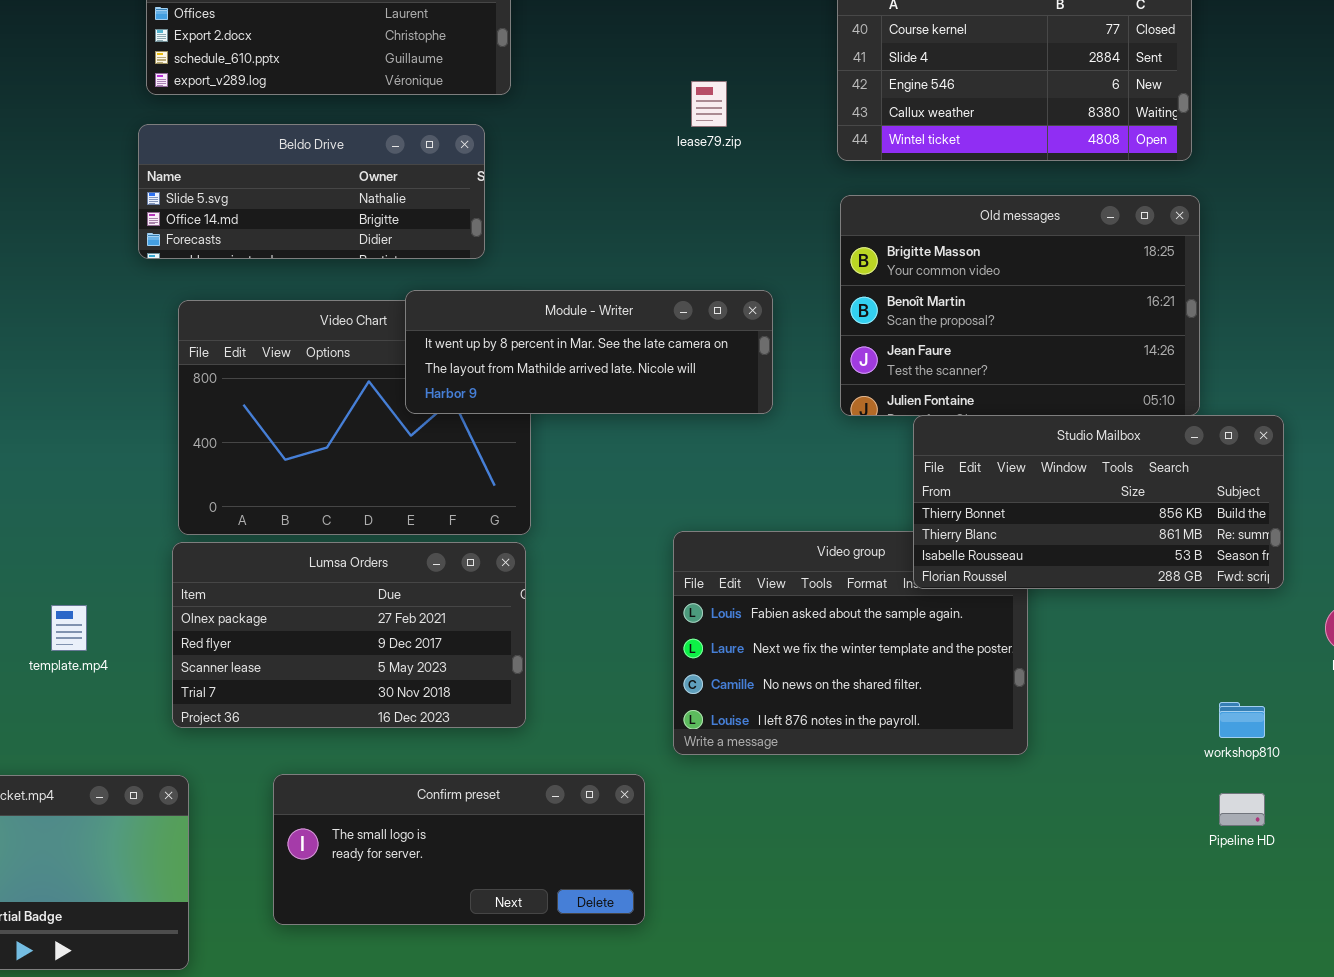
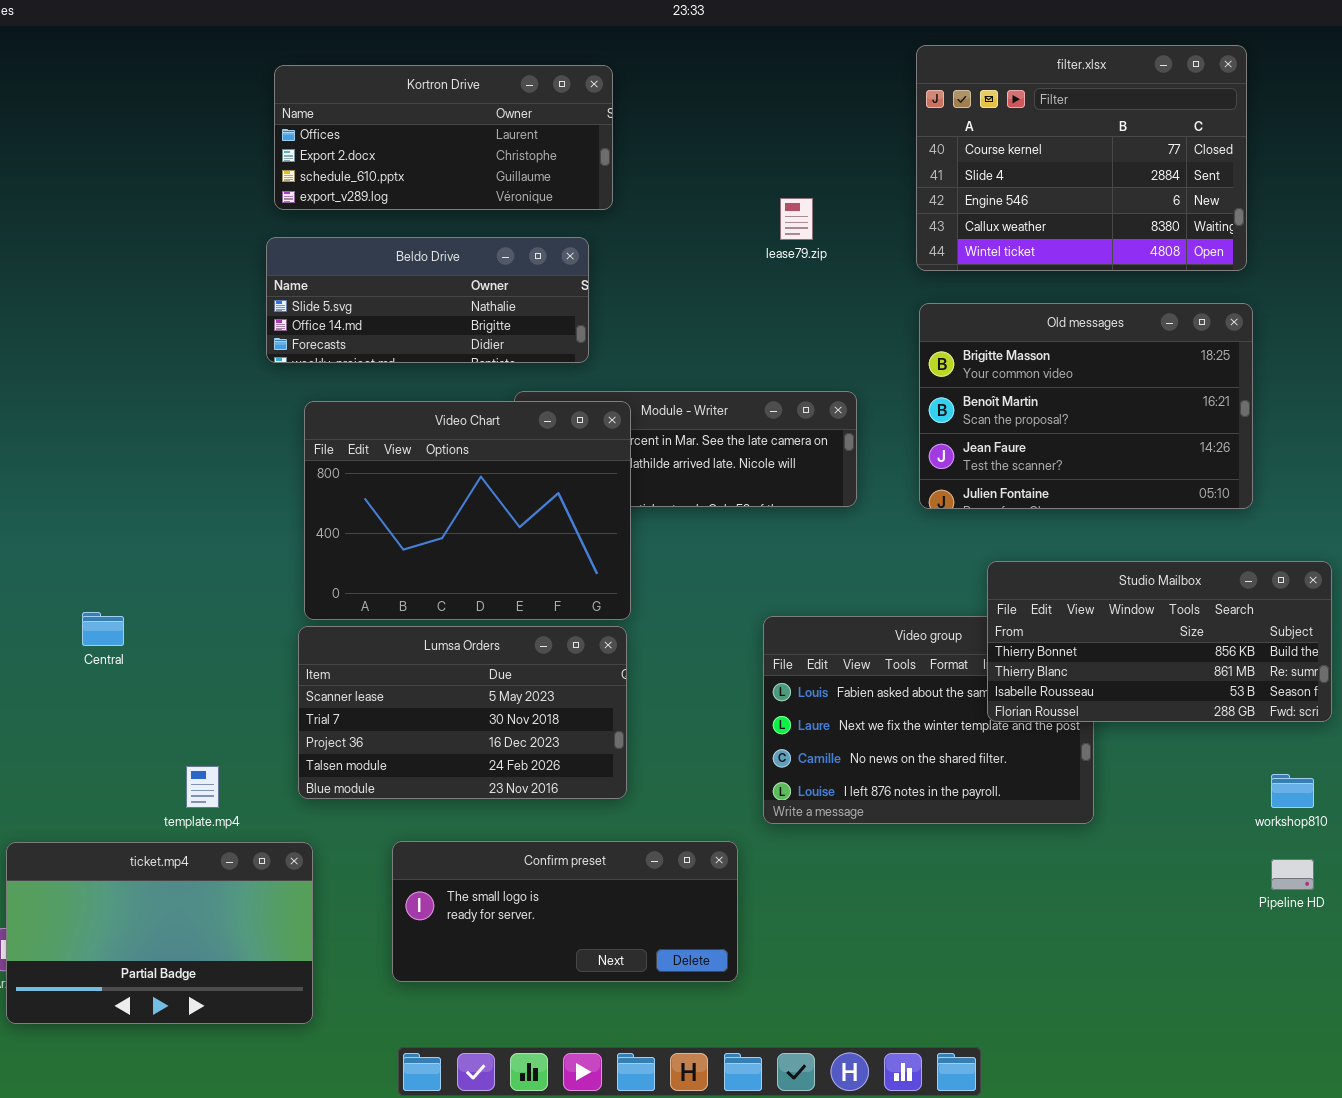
Video Chart: [178,300,531,535] -> [304,401,631,620], raised
Studio Mailbox: [913,415,1284,589] -> [987,561,1332,722], moved
Lumsa Orders: [172,542,526,728] -> [298,626,627,799], scrolled down 2 rows
template.mp4: [51,605,87,651] -> [186,766,219,808], moved

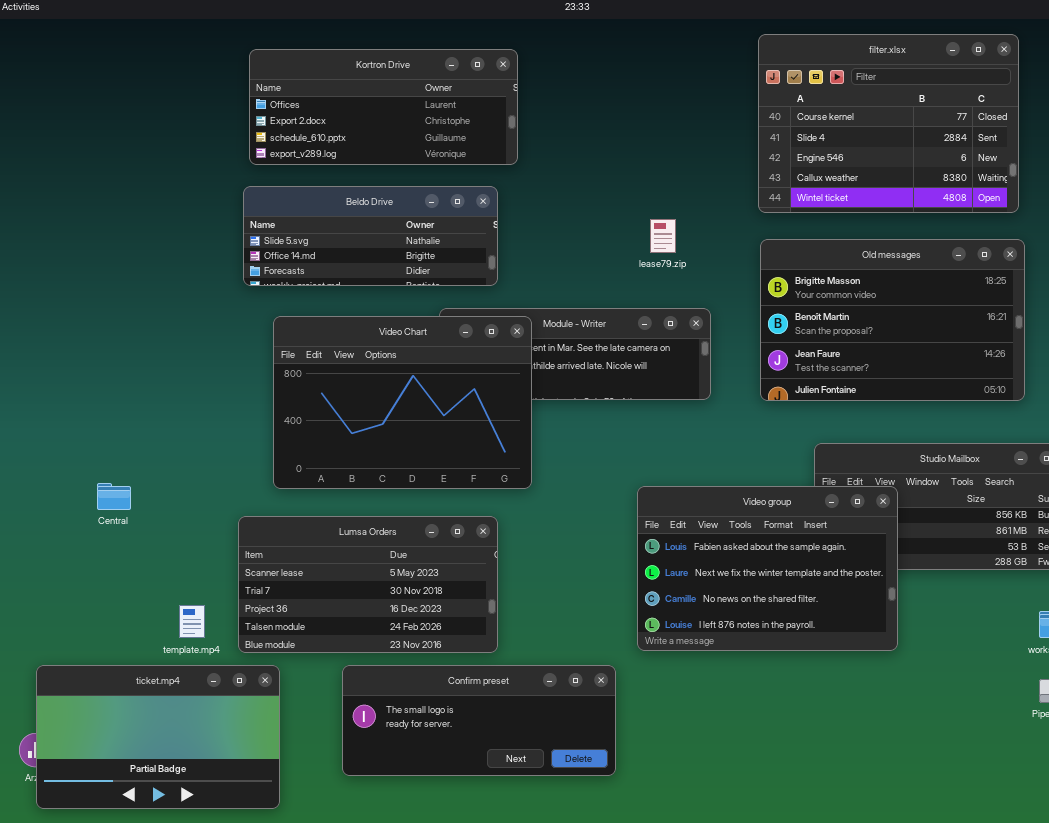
lease79.zip: [780,198,813,240] -> [650,219,676,253], moved
Video group: [763,616,1094,824] -> [637,486,898,651], raised
Lumsa Orders: [298,626,627,799] -> [238,516,498,653], moved

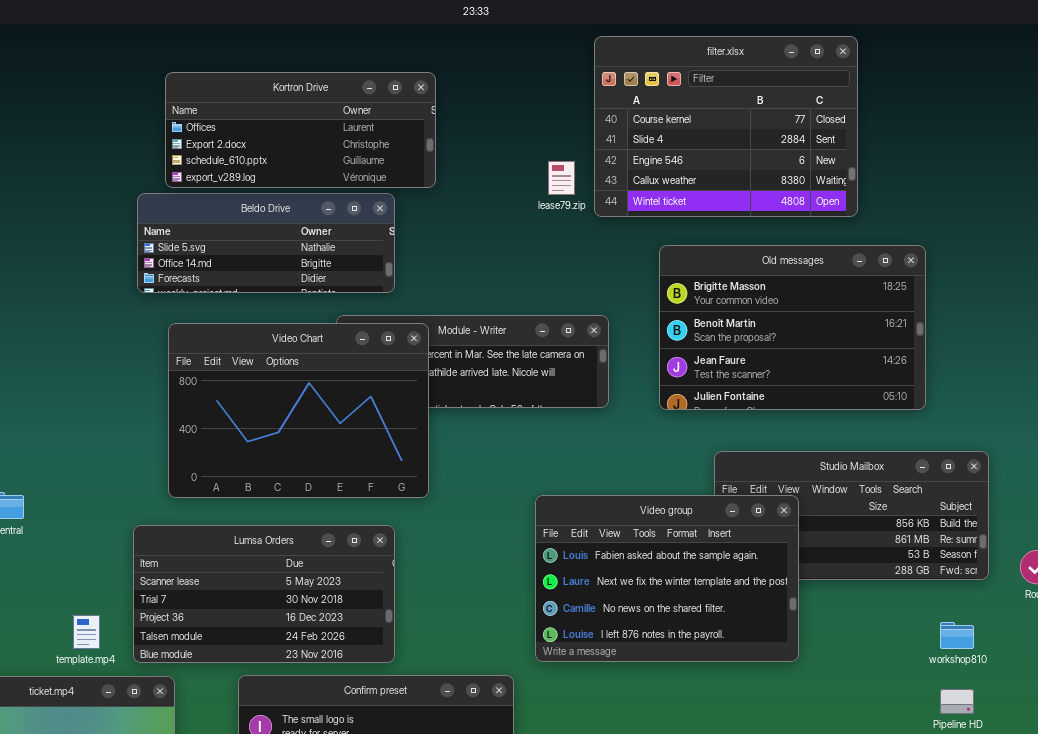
filter.xlsx: [758,34,1019,213] -> [594,36,858,217], moved
Kortron Drive: [249,49,518,165] -> [165,72,436,188], moved
lease79.zip: [650,219,676,253] -> [548,161,575,195], moved

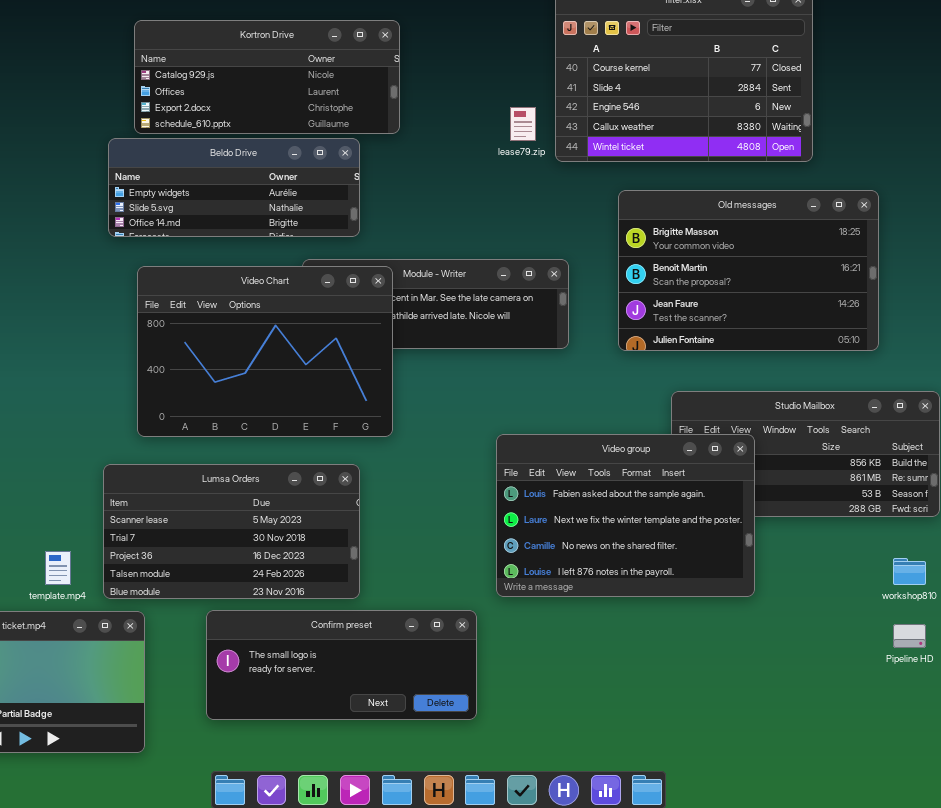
Kortron Drive: [165,72,436,188] -> [134,20,400,134], scrolled up 1 row
Beldo Drive: [137,193,395,293] -> [108,138,360,237], scrolled up 1 row

